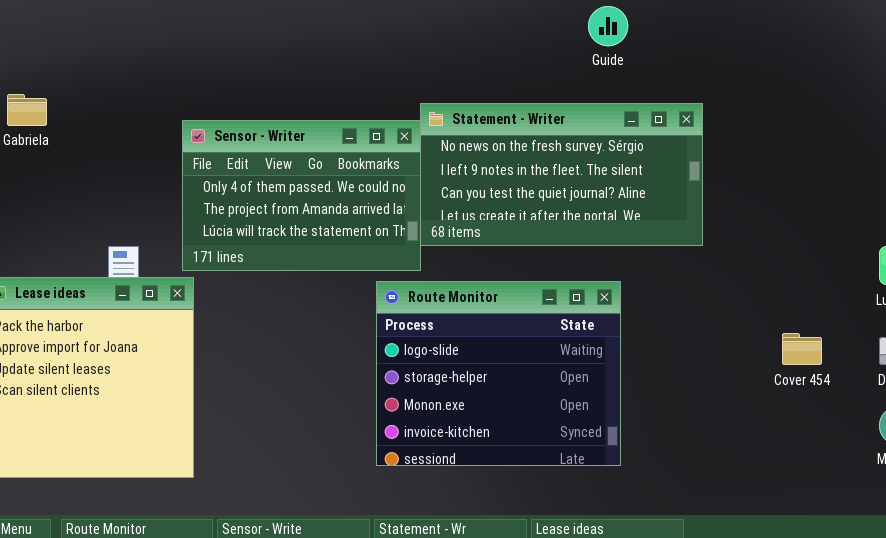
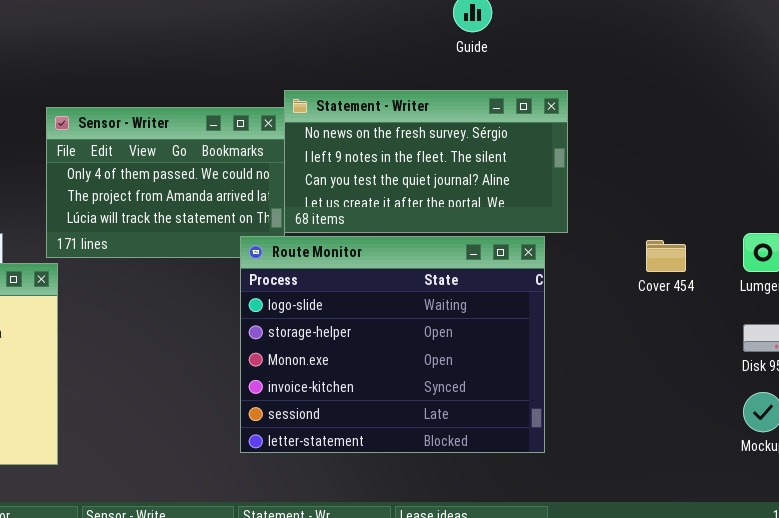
Route Monitor: [376,281,621,466] -> [240,236,545,453], resized
Cover 454: [782,333,822,365] -> [646,240,686,272], moved

